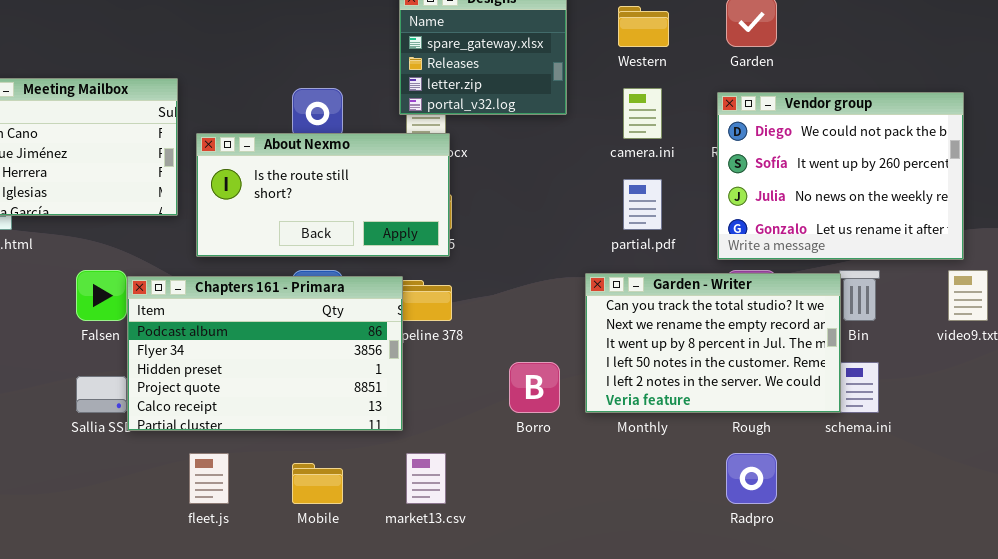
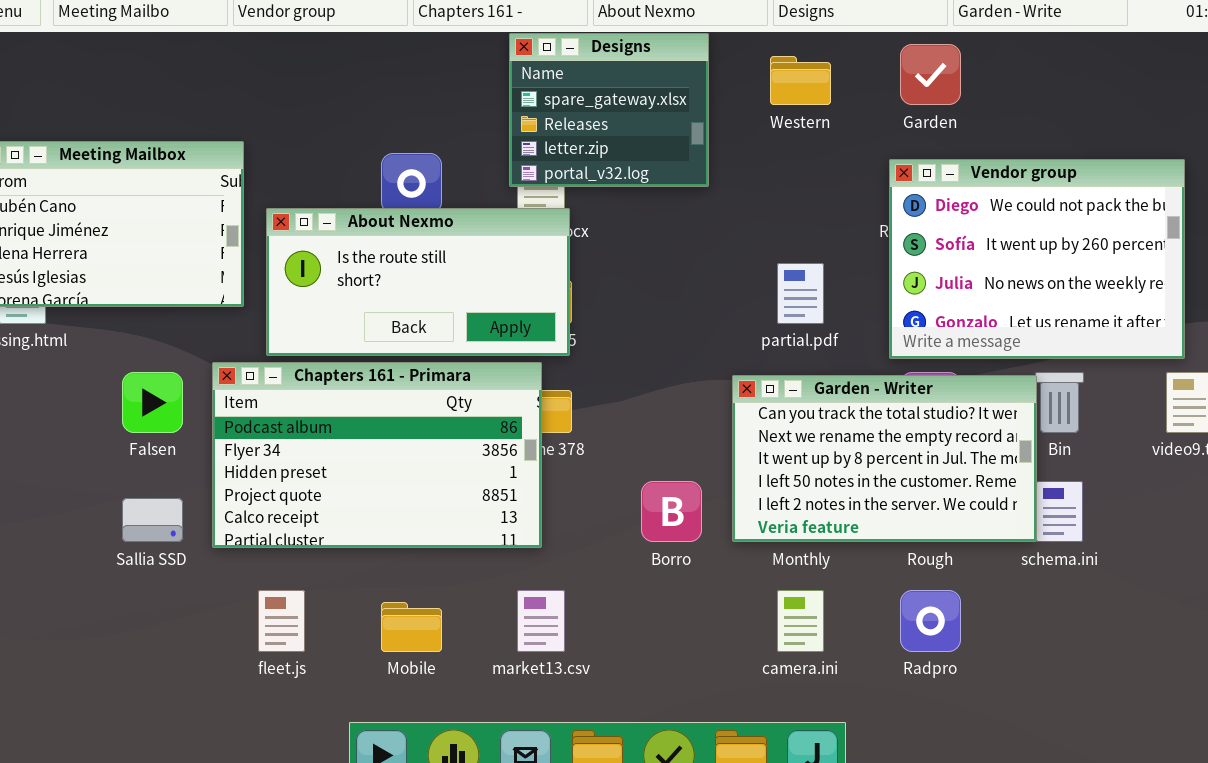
camera.ini: [623,88,662,139] -> [777,590,824,652], moved
Chapters 161 - Primara: [127,276,403,431] -> [212,362,542,548], moved

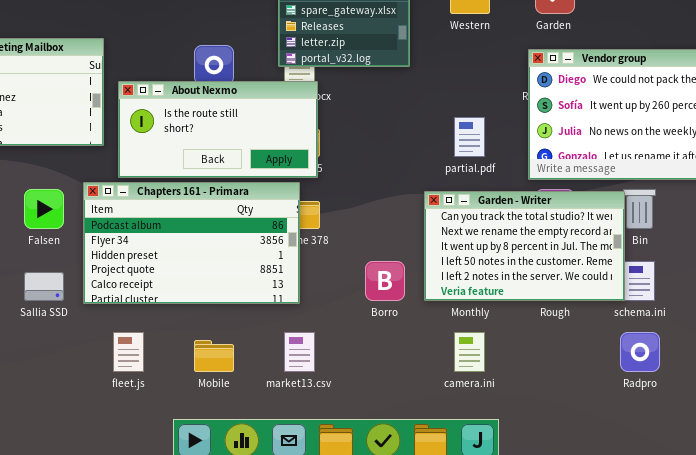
Radpro: [900,590,961,652] -> [620,332,660,372], moved

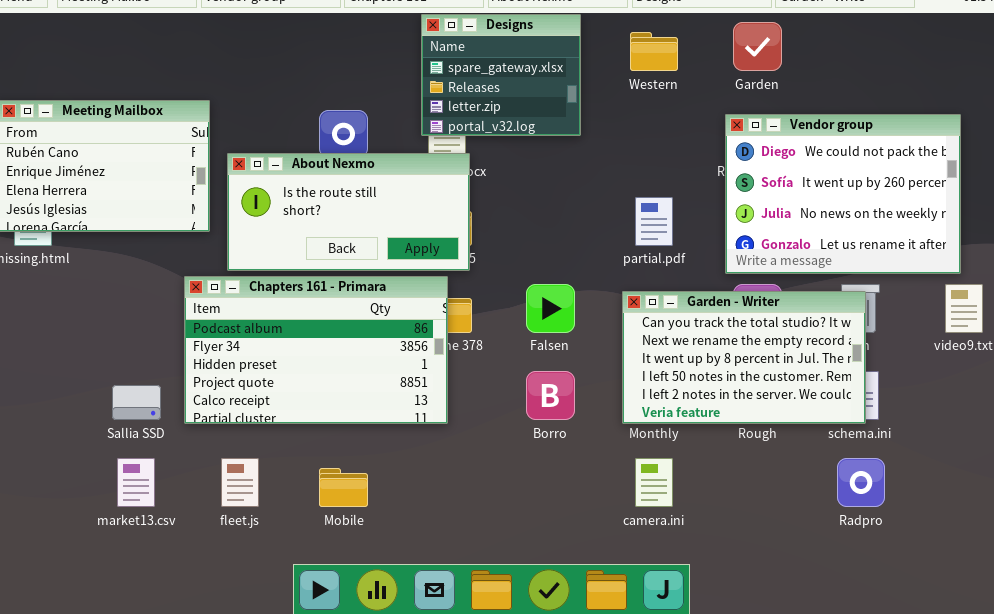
Falsen: [24,189,64,229] -> [526,284,575,333], moved
Garden - Writer: [424,191,625,301] -> [622,291,866,424], moved
market13.csv: [284,332,315,372] -> [117,458,155,507], moved

